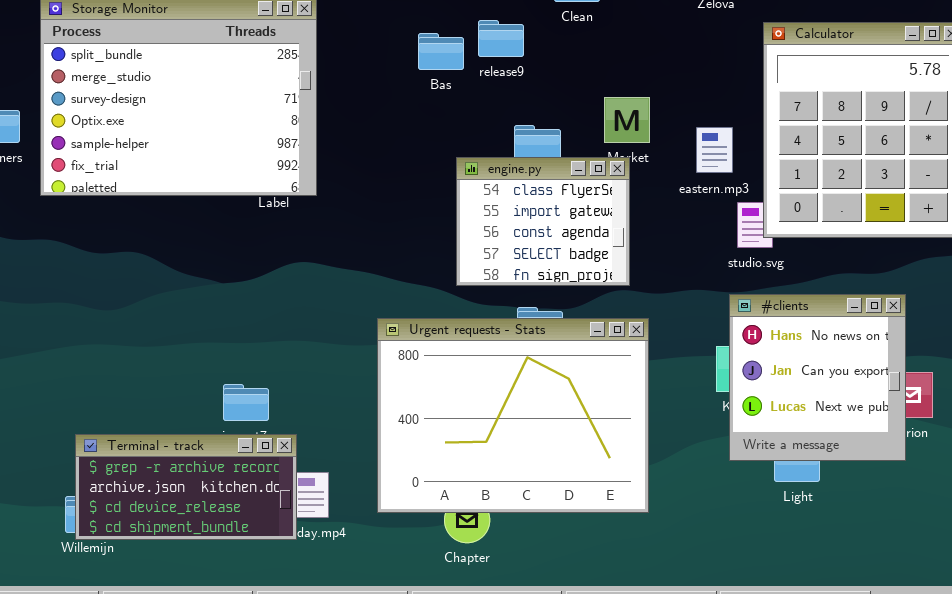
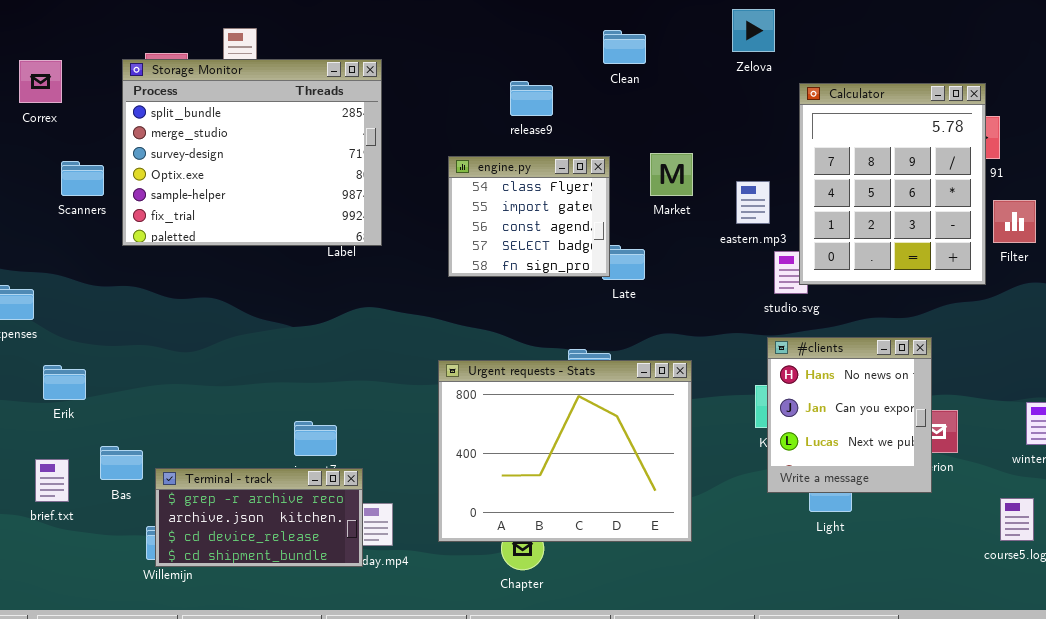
release9: [478,20,524,57] -> [510,81,553,116], moved
Bas: [418,33,464,70] -> [100,446,143,480], moved
engine.py: [456,157,630,286] -> [448,156,610,277], moved

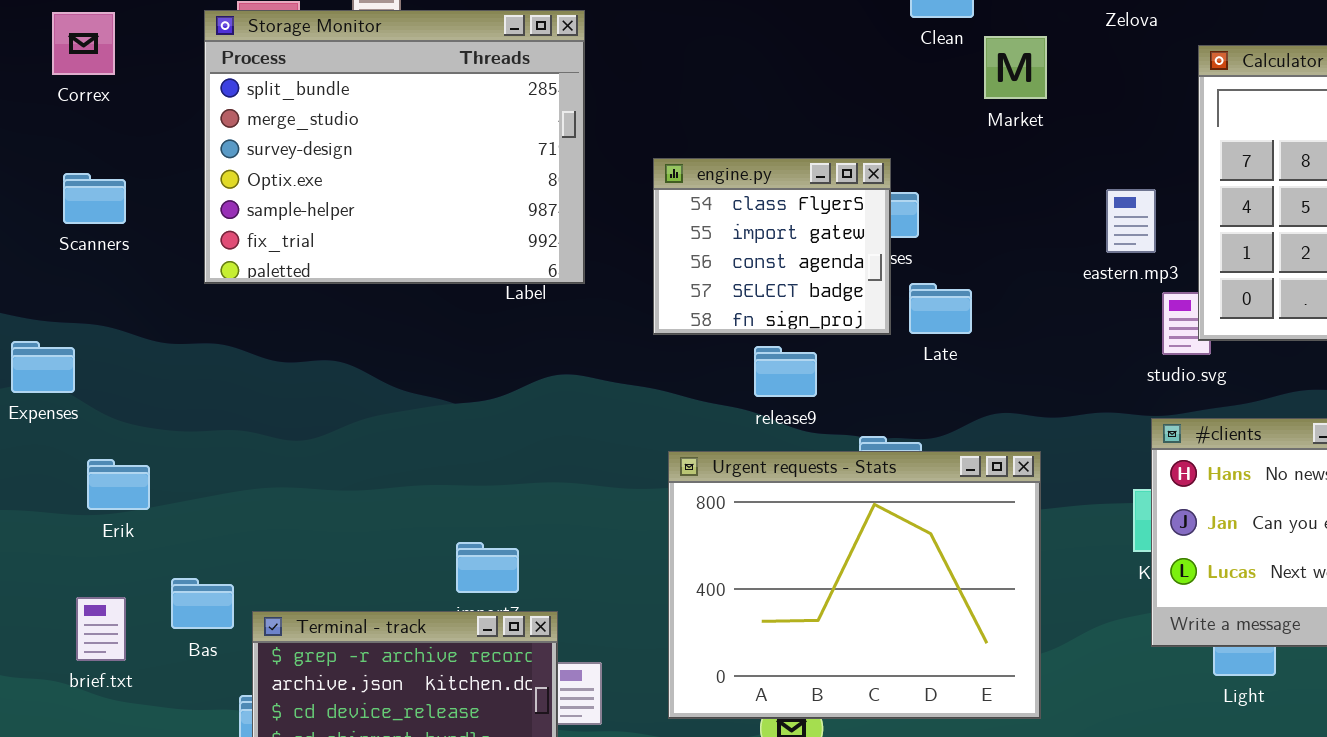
release9: [510,81,553,116] -> [754,346,817,397], moved
Market: [650,153,693,196] -> [984,36,1047,99], moved
engine.py: [448,156,610,277] -> [653,158,891,335], moved
Scanners: [61,161,104,196] -> [63,173,126,224], moved

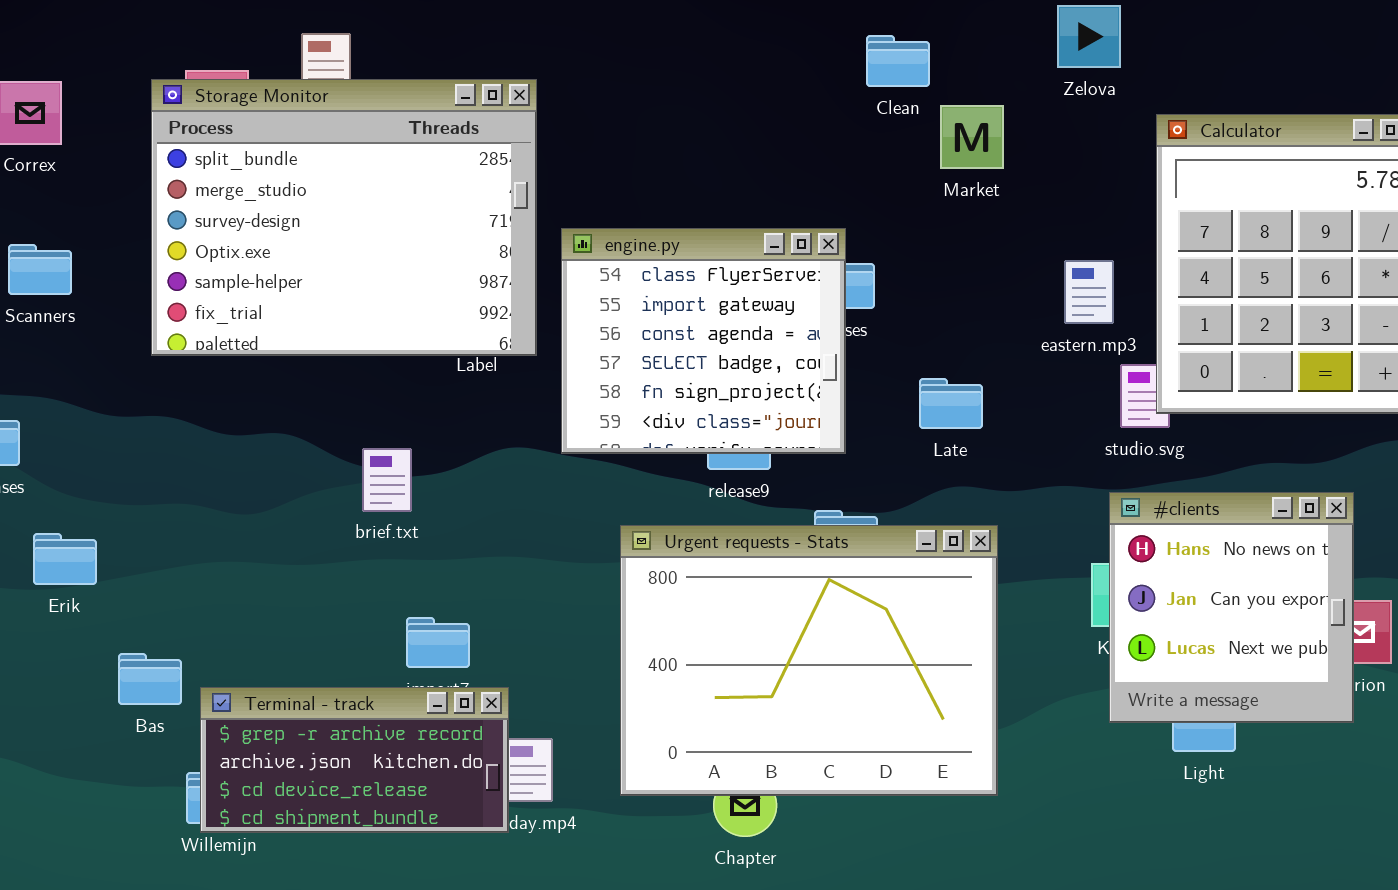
engine.py: [653,158,891,335] -> [561,228,846,454], resized
Late: [909,283,972,334] -> [919,378,983,429], moved
brief.txt: [76,597,126,661] -> [362,448,412,512], moved

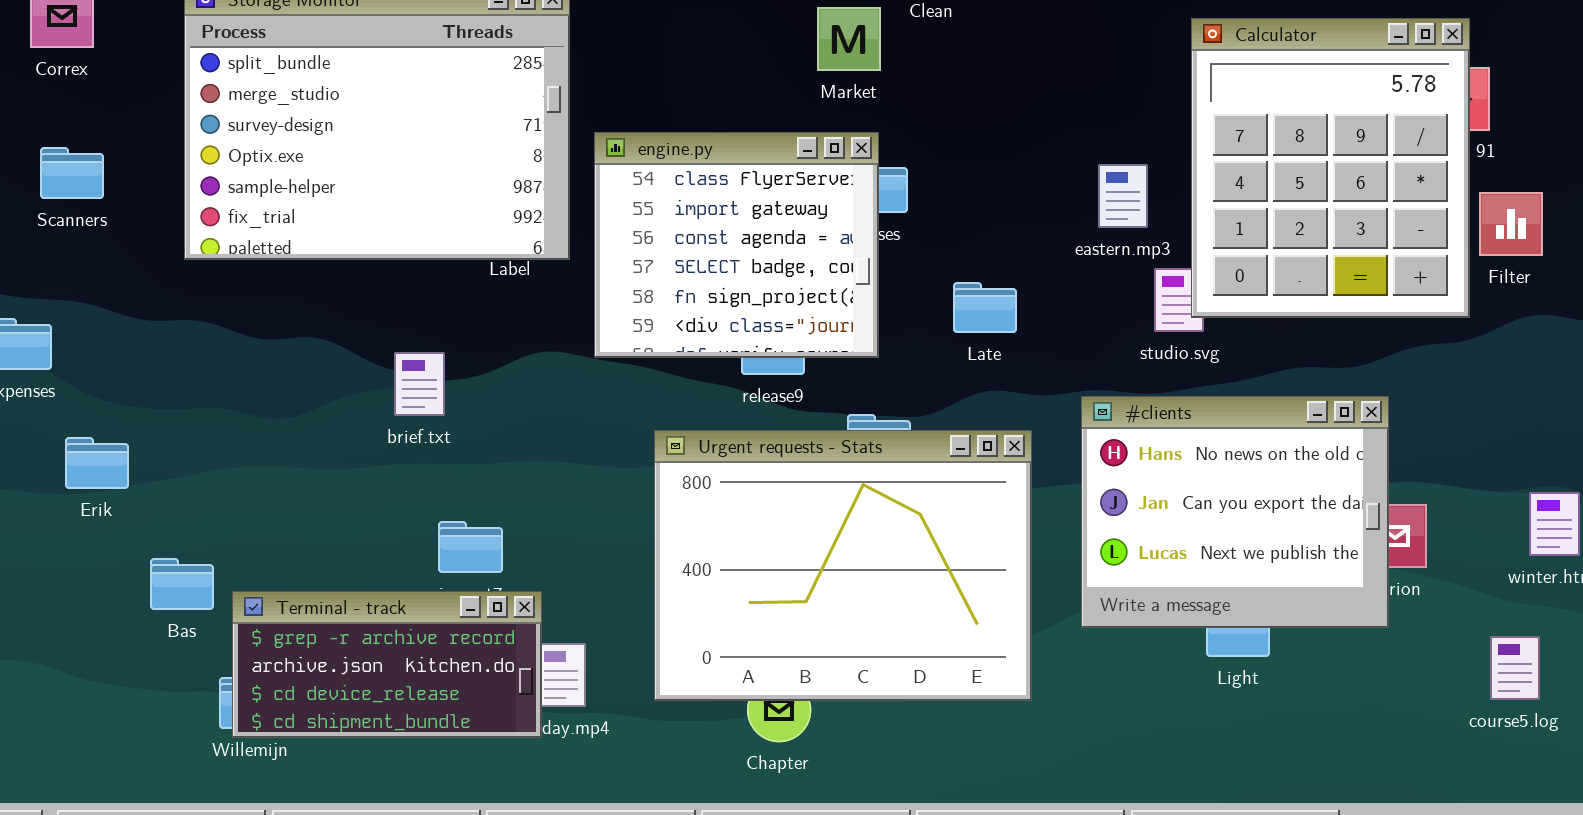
Market: [940,105,1004,169] -> [817,7,881,71], moved
#clients: [1109,492,1354,723] -> [1081,396,1389,628], resized

